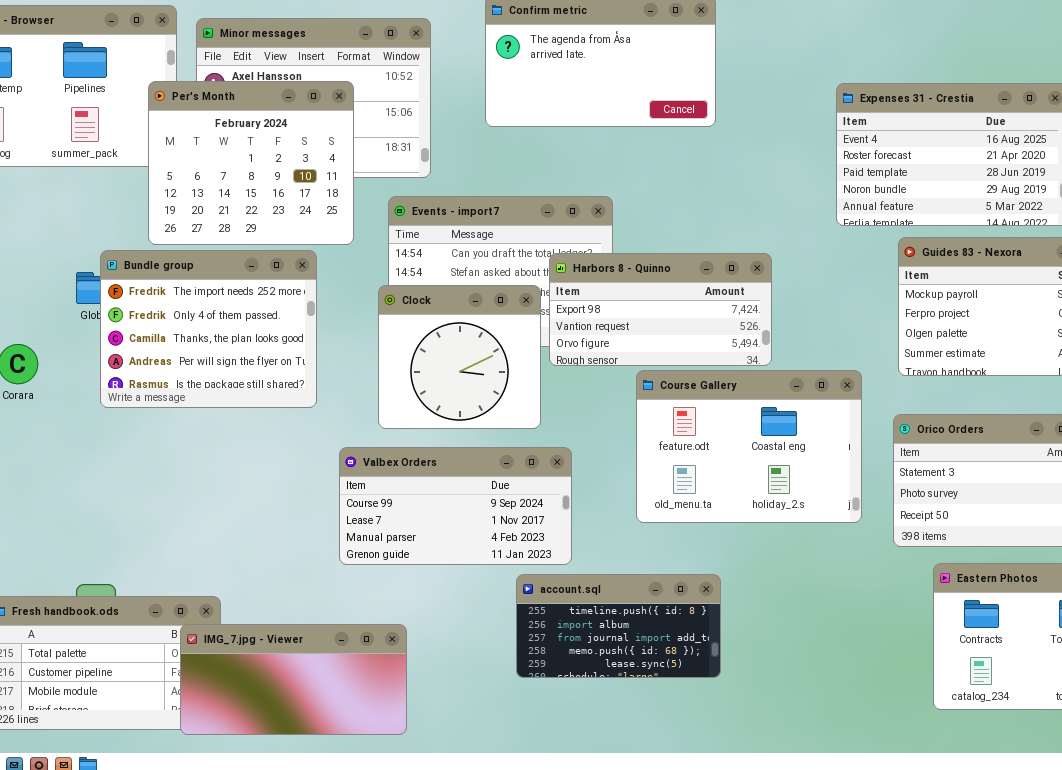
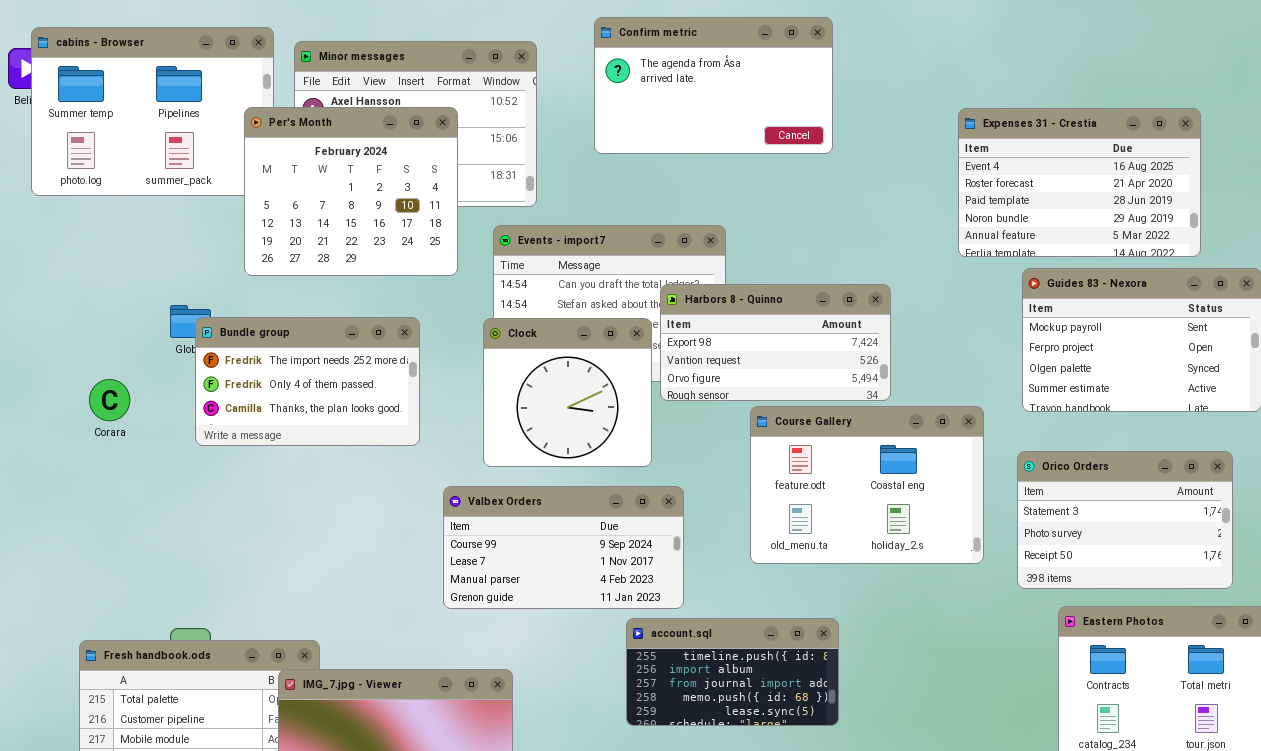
Bundle group: [100,250,317,408] -> [195,317,420,446], resized

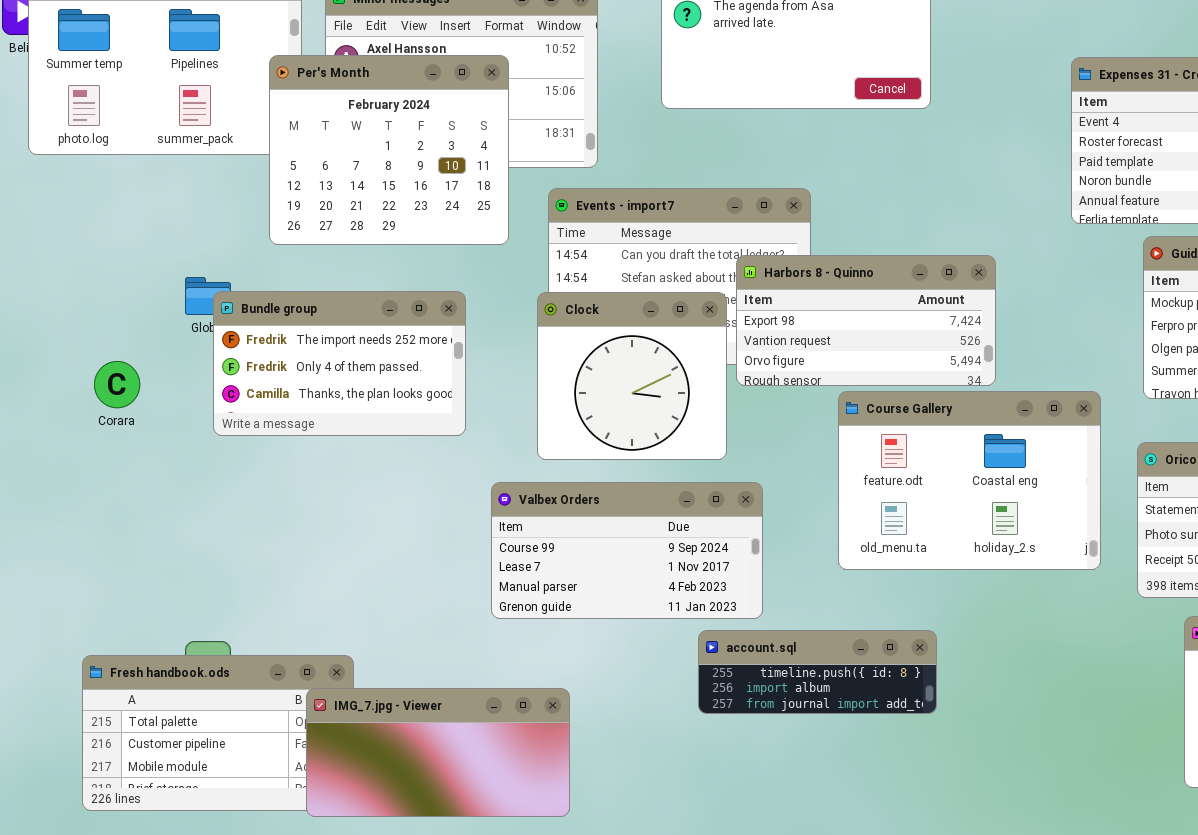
account.sql: [626,618,839,726] -> [698,630,937,714], resized

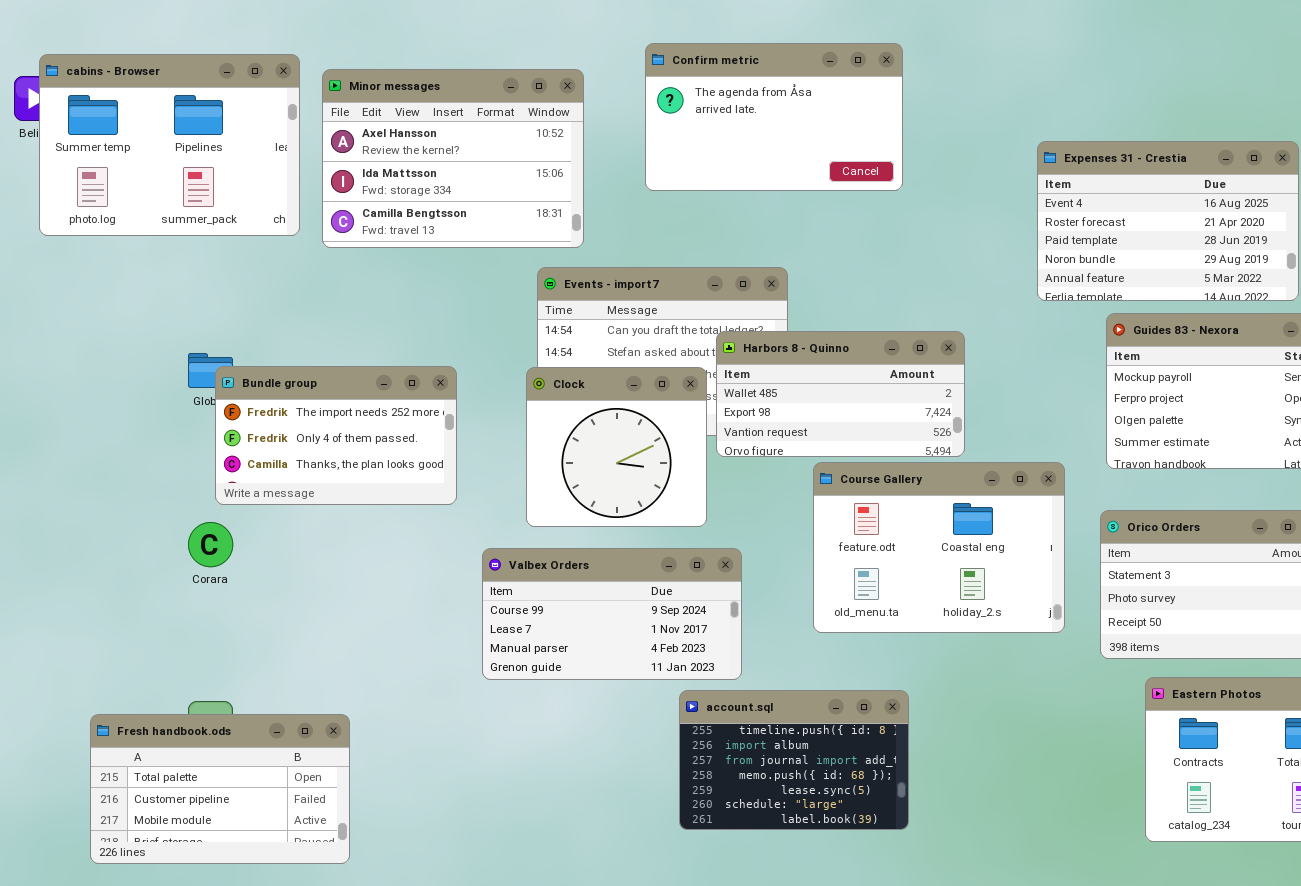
Per's Month: [269,55,509,245] -> none, closed
Harbors 8 - Quinno: [736,255,996,386] -> [716,331,965,457], scrolled up 1 row
Corara: [94,361,140,408] -> [188,522,233,567], moved
account.sql: [698,630,937,714] -> [679,690,909,830], resized
IMG_7.jpg - Viewer: [306,688,570,817] -> none, closed

